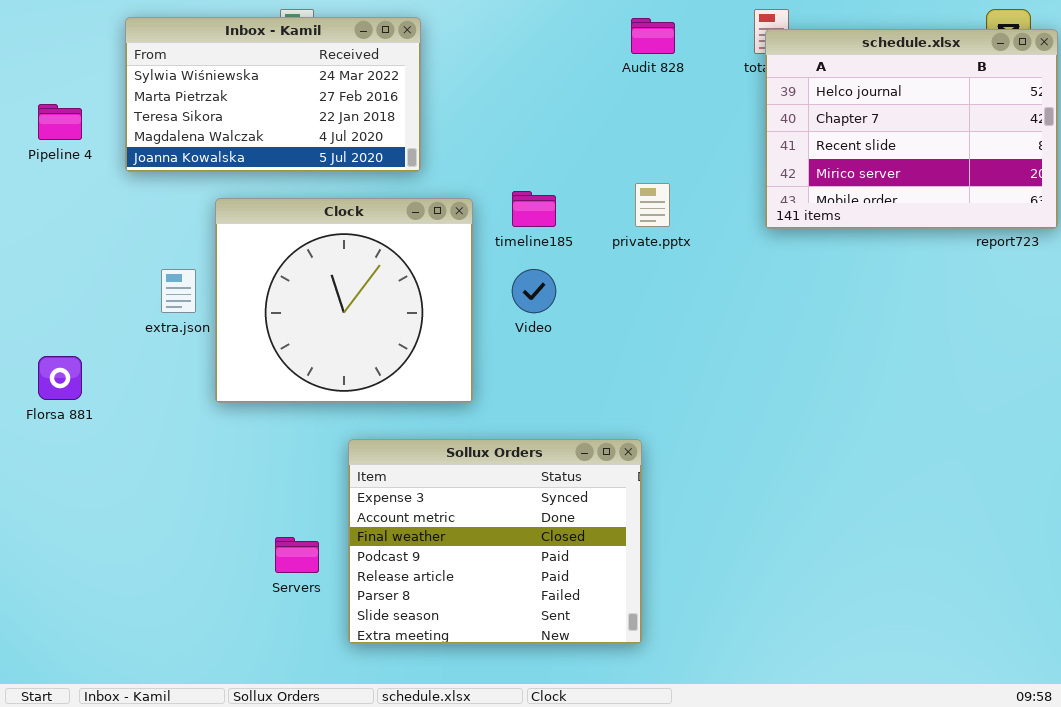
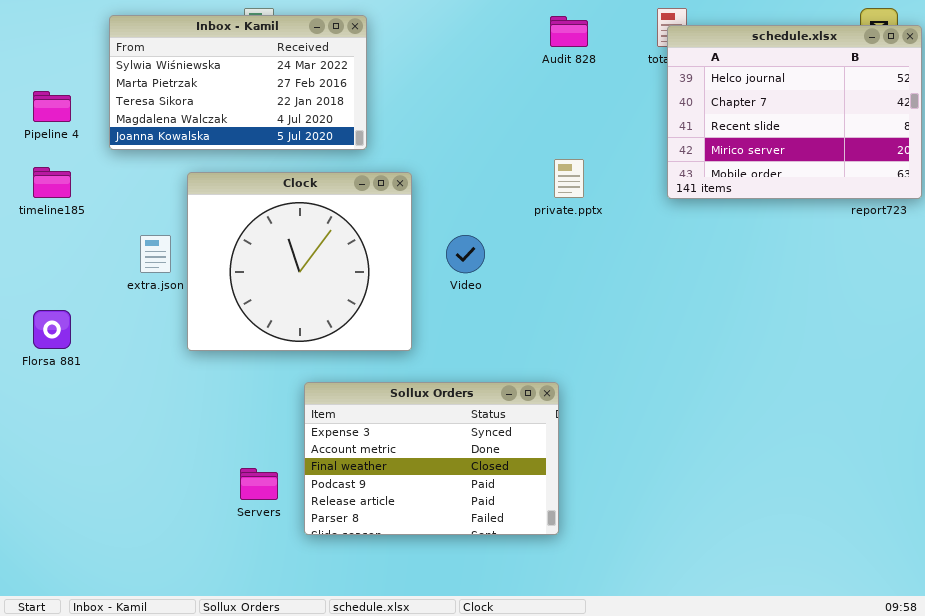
timeline185: [512,191,556,227] -> [33,167,71,198], moved
Sollux Orders: [348,439,642,644] -> [304,382,559,535], resized

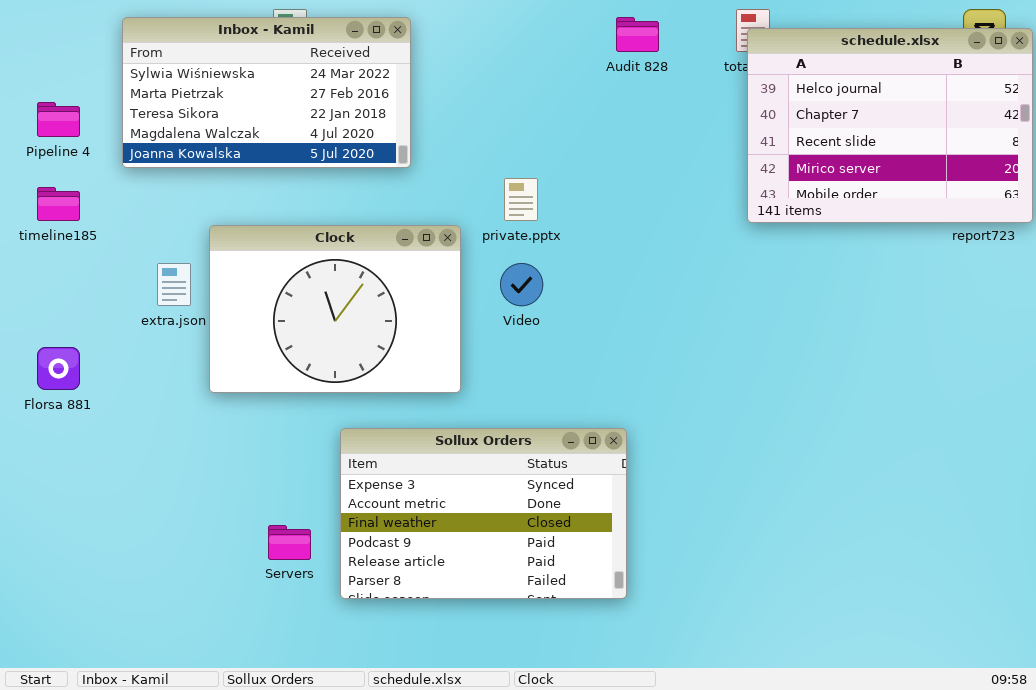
private.pptx: [554,159,584,198] -> [504,178,538,221], moved
Clock: [187,172,412,351] -> [209,225,461,393], resized

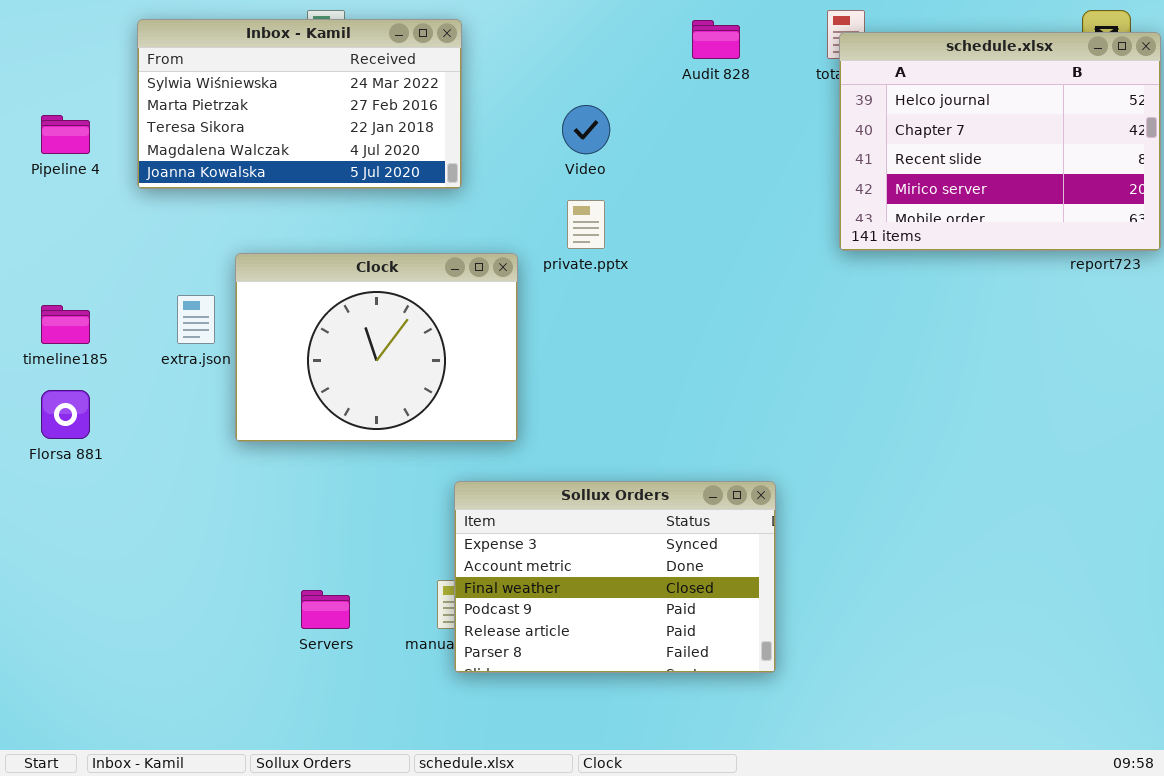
timeline185: [37,187,80,221] -> [41,305,90,344], moved
Video: [500,263,543,306] -> [562,105,610,154], moved
Sollux Orders: [340,428,627,599] -> [454,481,776,673], moved

